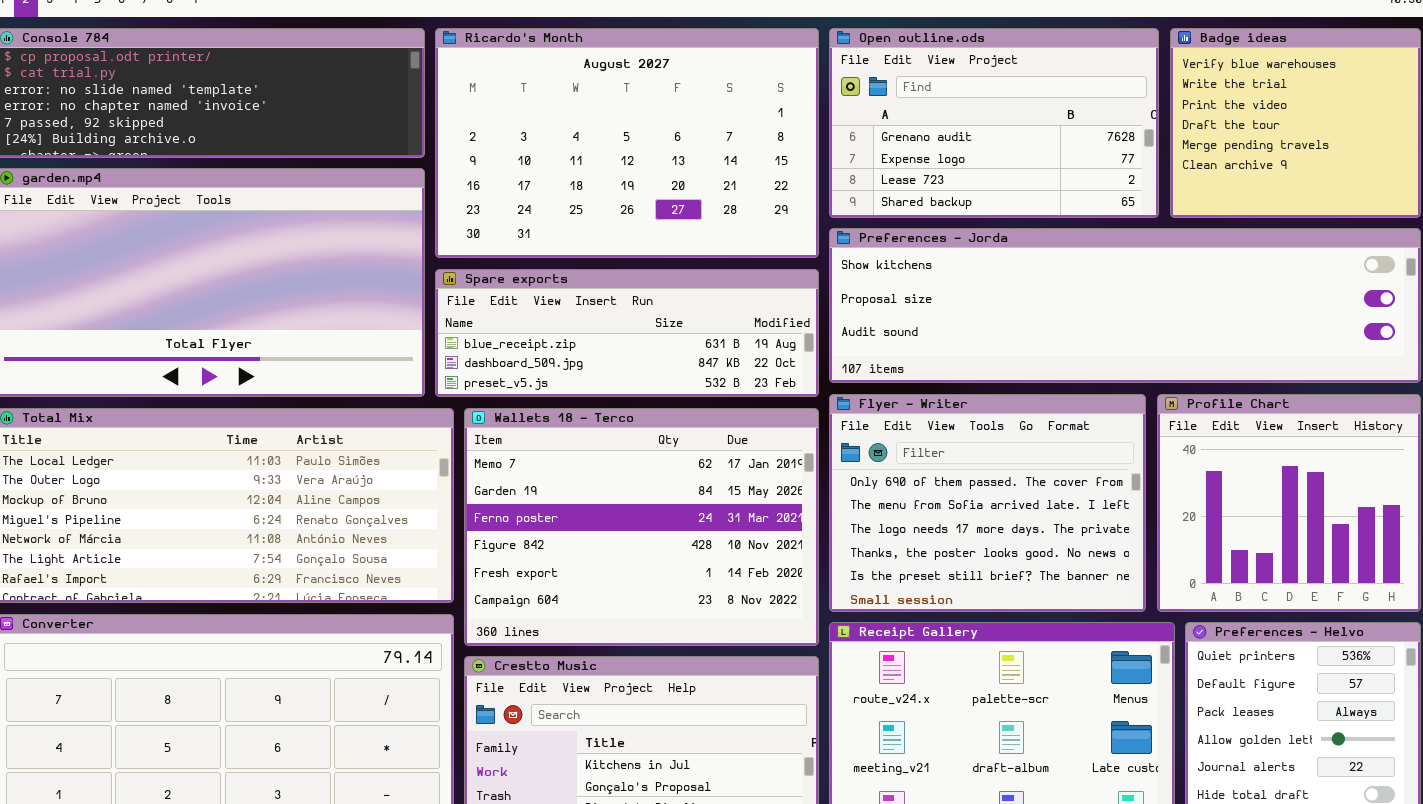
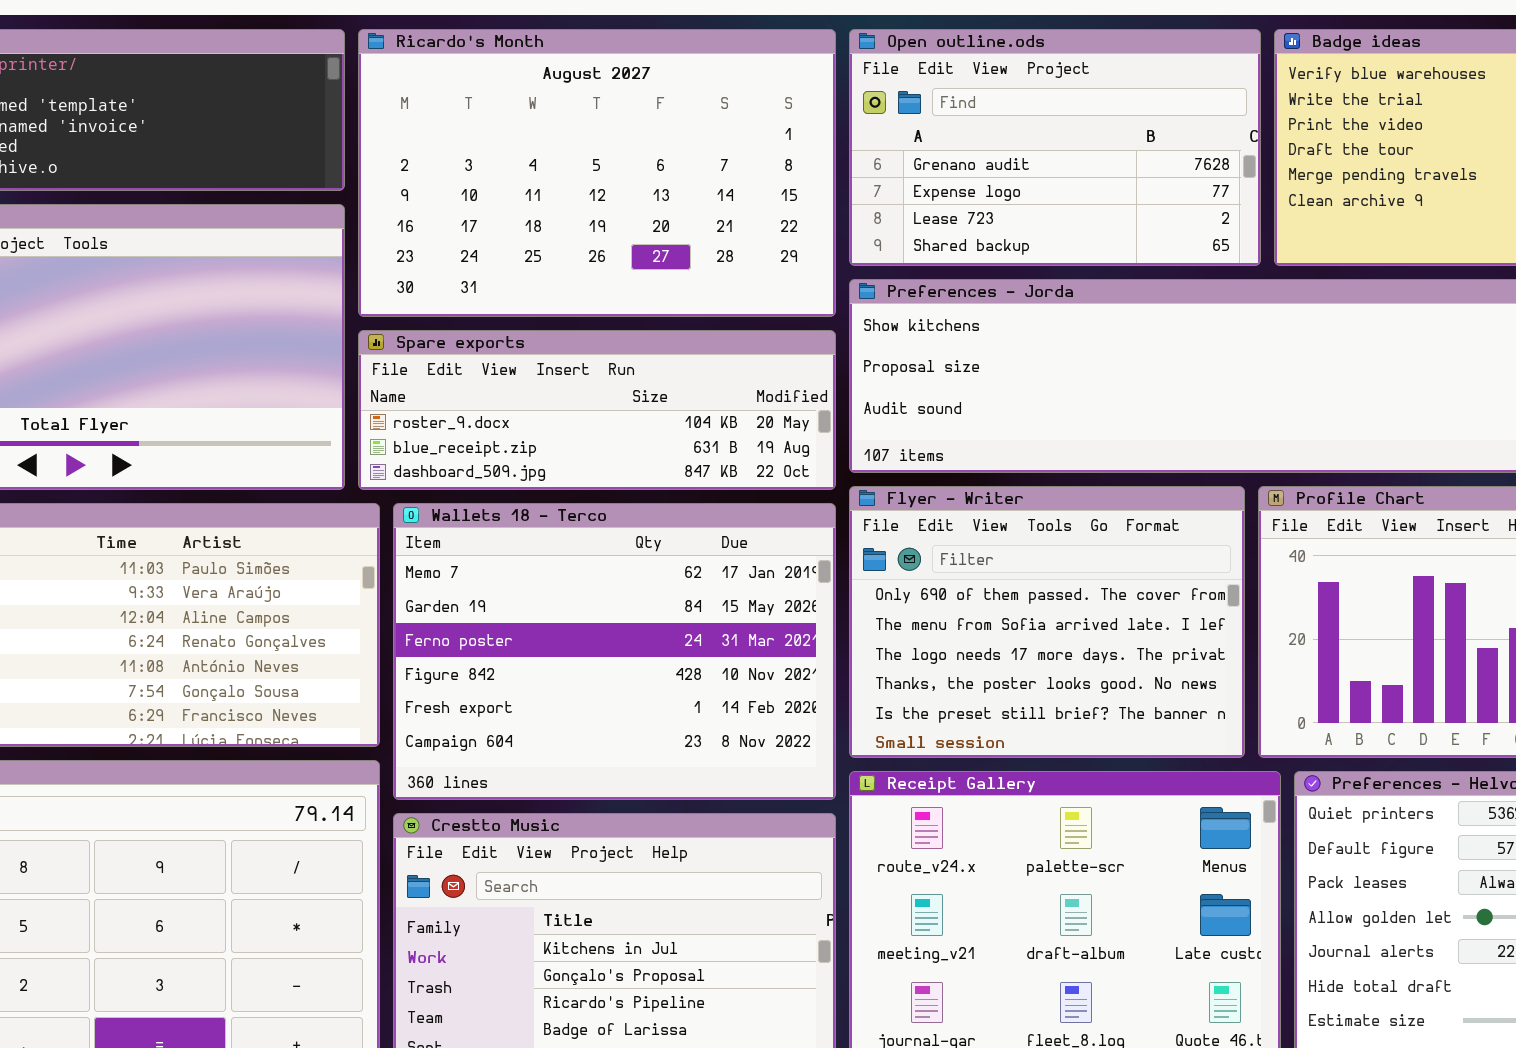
Spare exports: [435,269,819,397] -> [358,330,836,490], scrolled up 1 row

